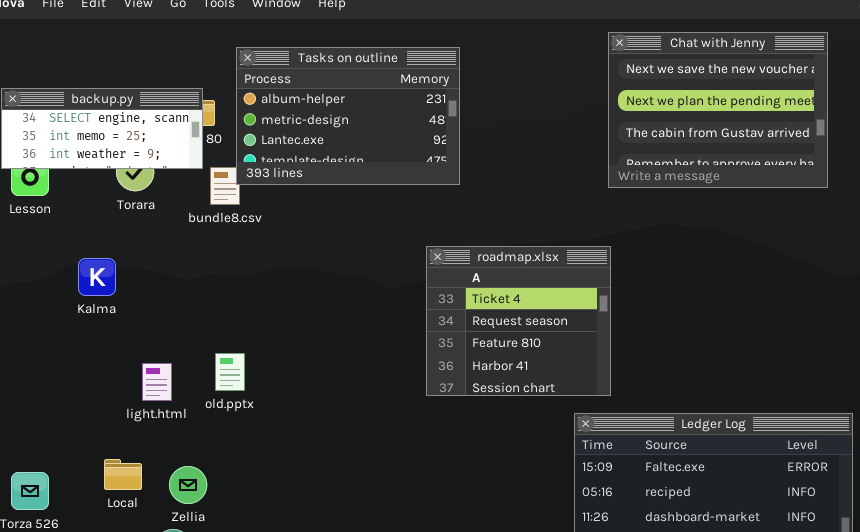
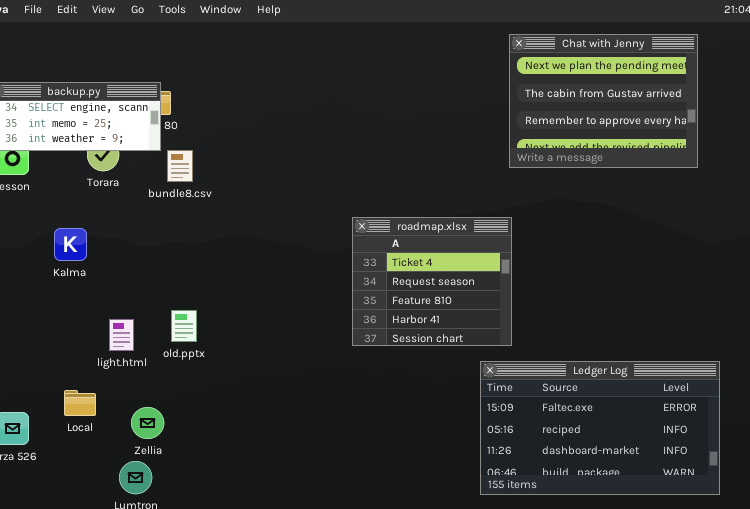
Chat with Jenny: [608,32,828,188] -> [509,34,698,168], scrolled down 1 row
Tasks on outline: [236,47,460,185] -> none, closed
Local: [104,459,142,490] -> [64,390,96,416], moved

